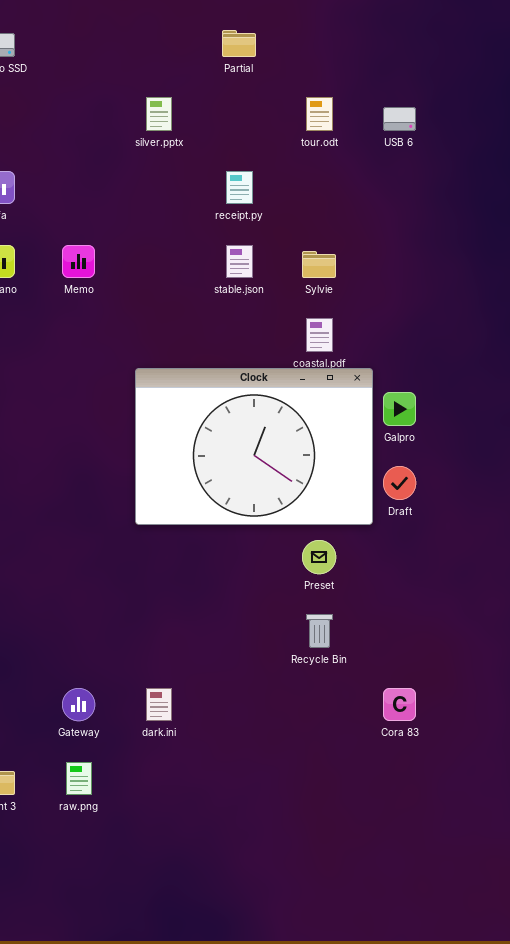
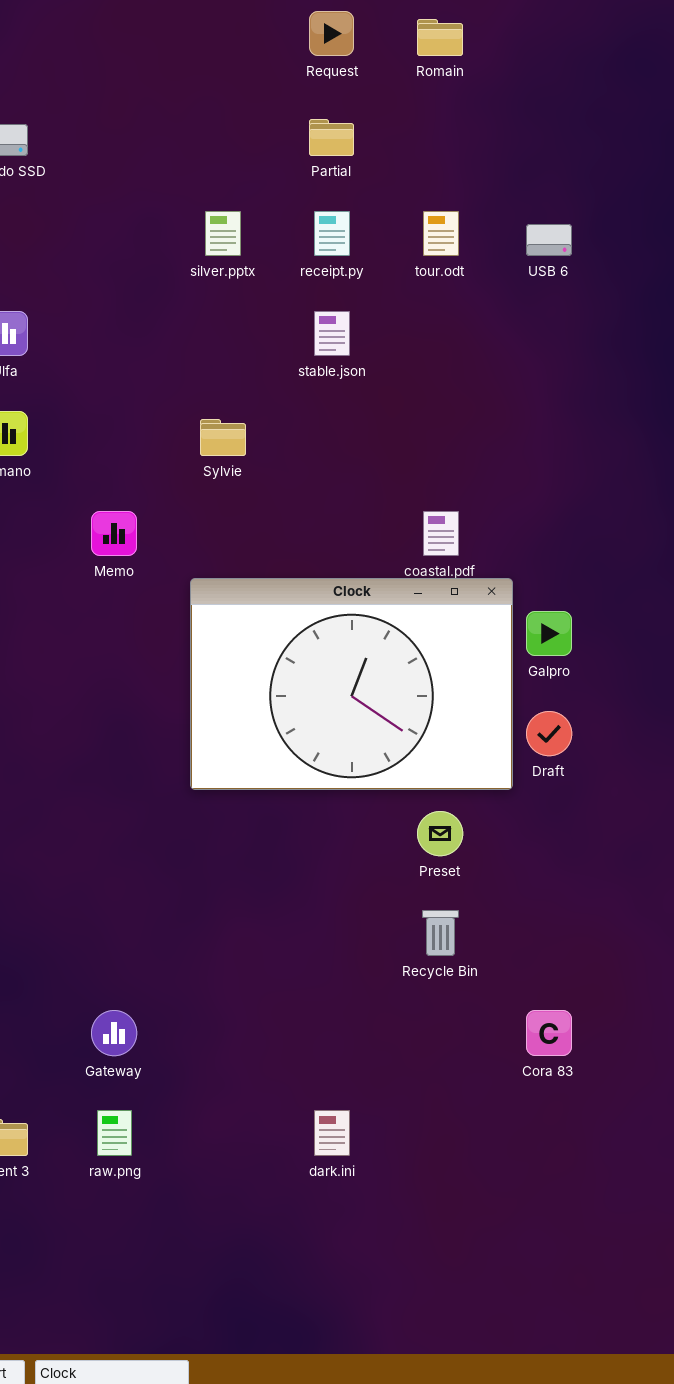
receipt.py: [226,171,253,204] -> [314,211,350,256], moved
Memo: [62,245,95,278] -> [91,511,137,556], moved
stable.json: [226,245,253,278] -> [314,311,350,356], moved
Sylvie: [302,251,336,278] -> [200,419,246,456], moved
dark.ini: [146,688,172,721] -> [314,1110,350,1156], moved

